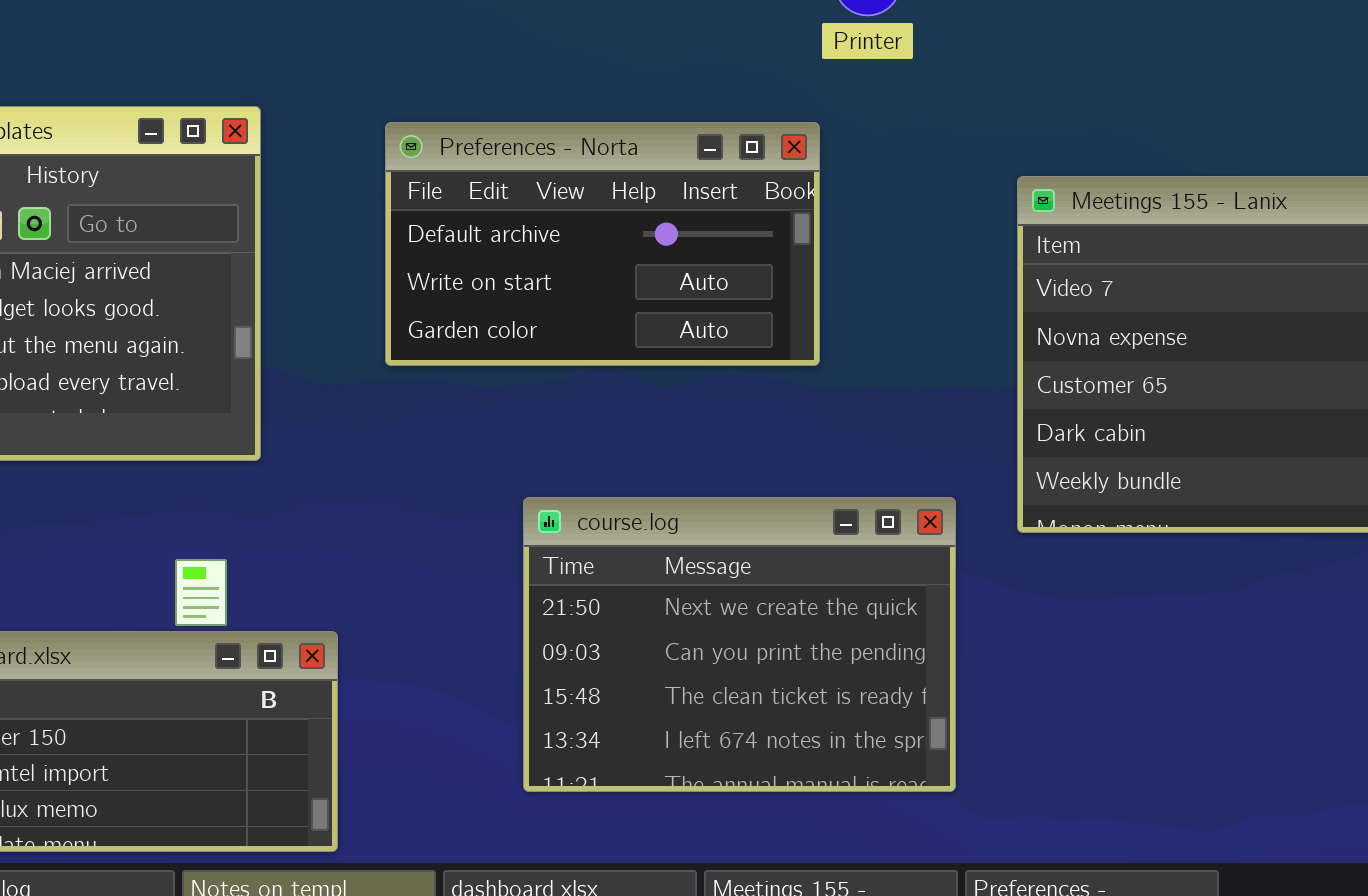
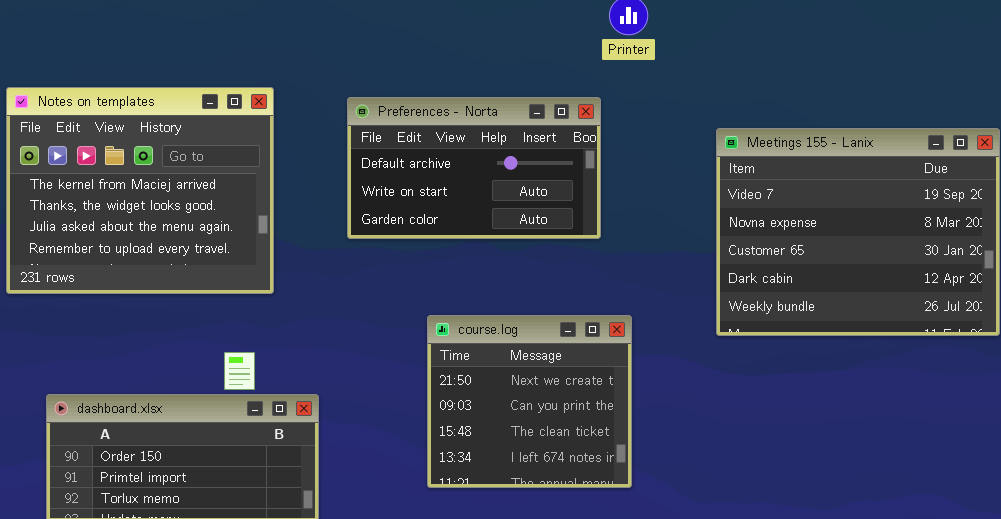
course.log: [523,497,956,792] -> [427,315,632,488], resized

